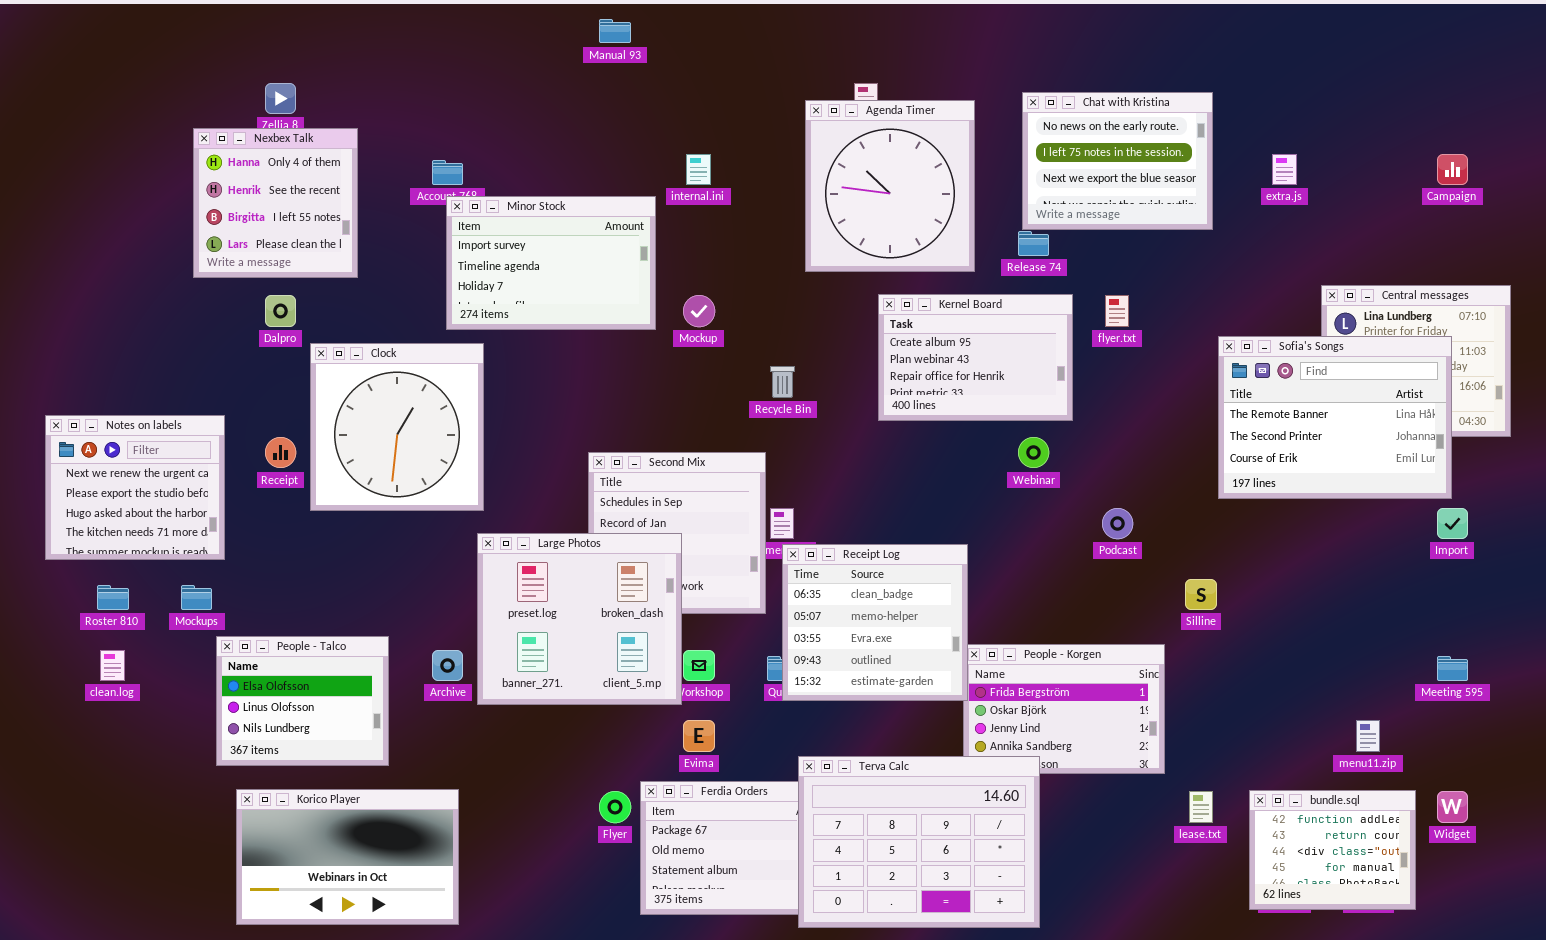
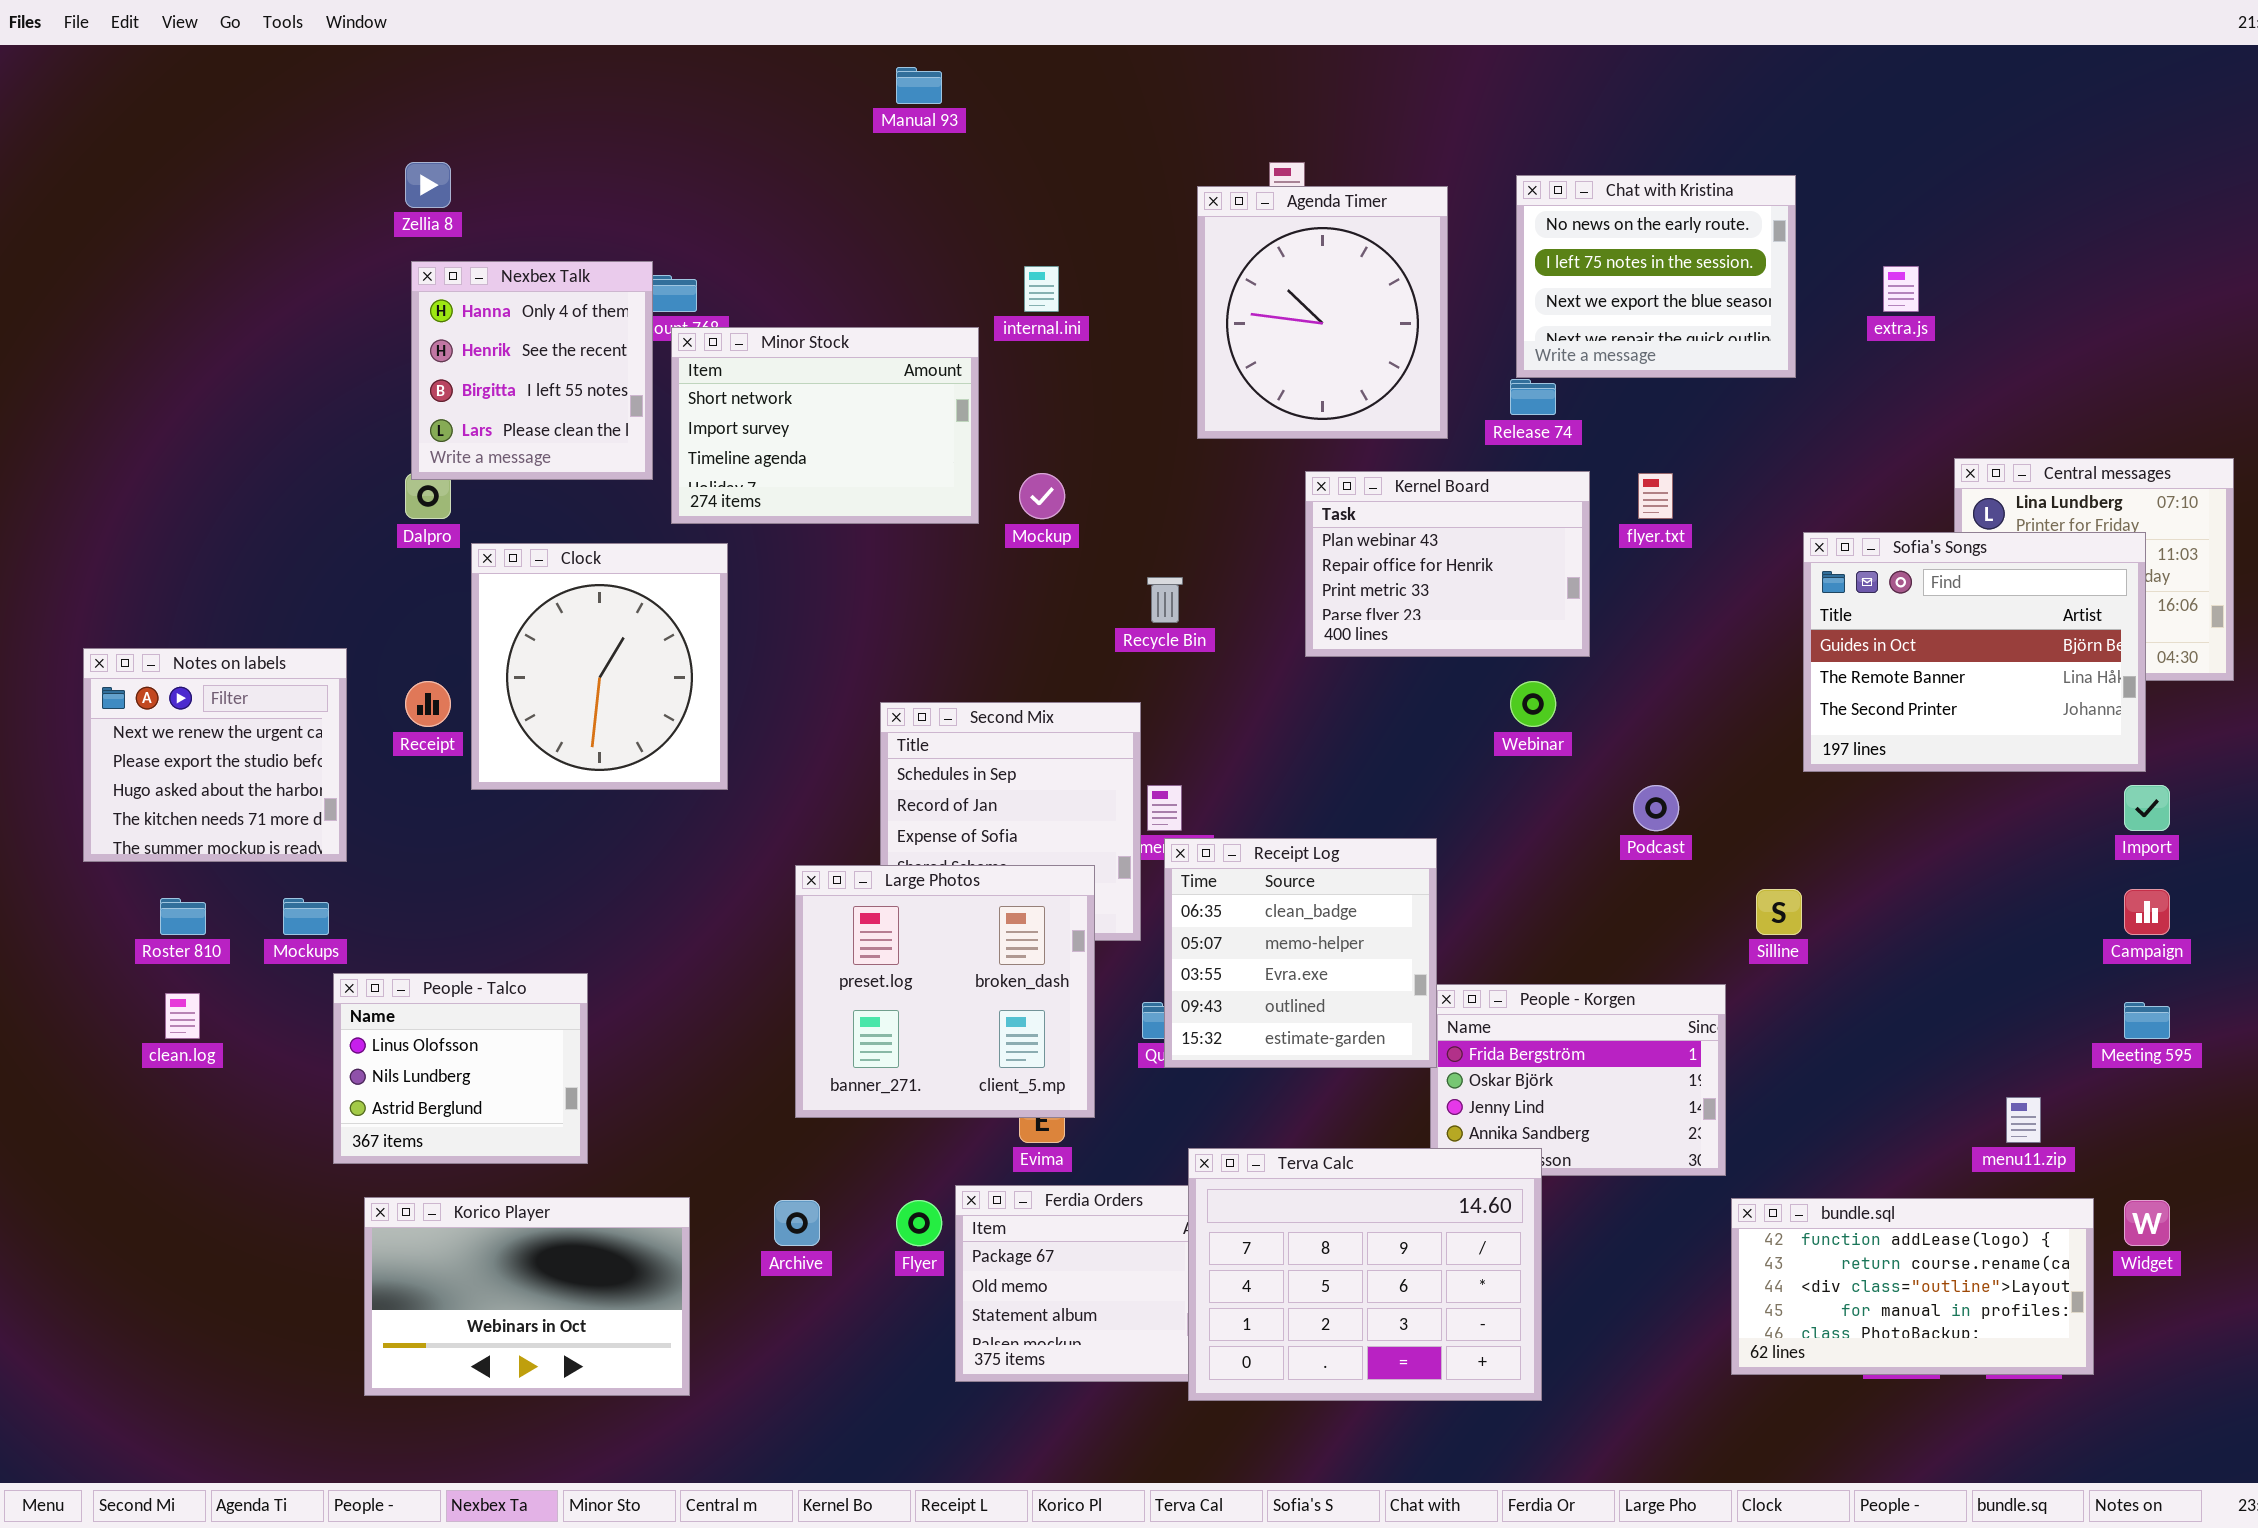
Nexbex Talk: [193,128,358,278] -> [411,261,653,480], moved
Campaign: [1437,154,1468,185] -> [2124,889,2170,935], moved
Minor Stock: [446,196,656,330] -> [671,327,979,524], scrolled up 1 row
Kernel Board: [878,294,1073,421] -> [1305,471,1590,657], scrolled down 1 row
Sofia's Songs: [1218,336,1452,499] -> [1803,532,2146,772], scrolled up 1 row
Large Photos: [477,533,682,705] -> [795,865,1095,1118], moved
People - Talco: [216,636,389,766] -> [333,973,588,1164], scrolled down 1 row
Archive: [432,650,463,681] -> [774,1200,820,1246], moved
bundle.sql: [1249,790,1416,910] -> [1731,1198,2094,1375], resized

